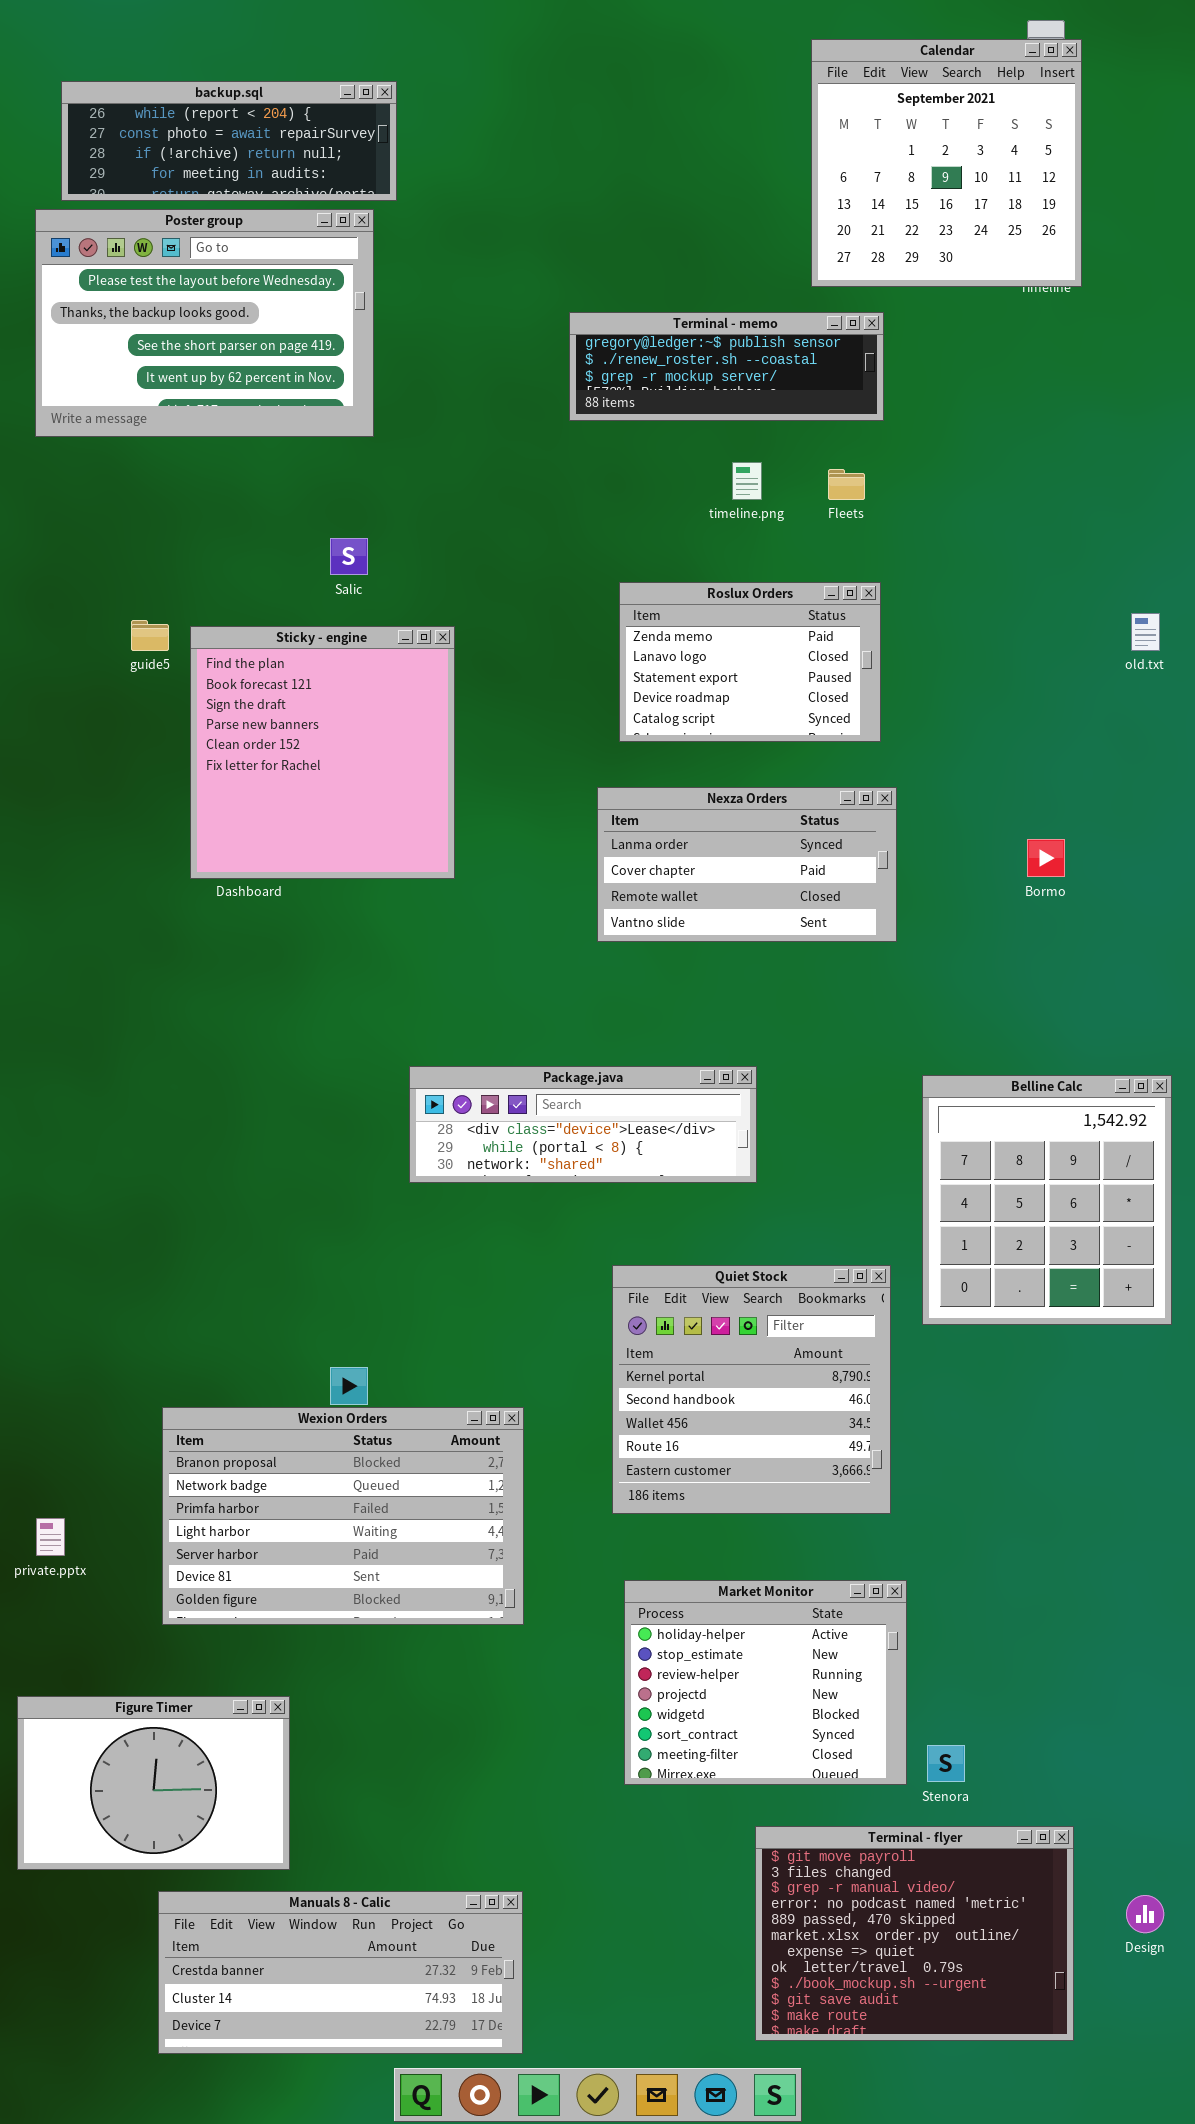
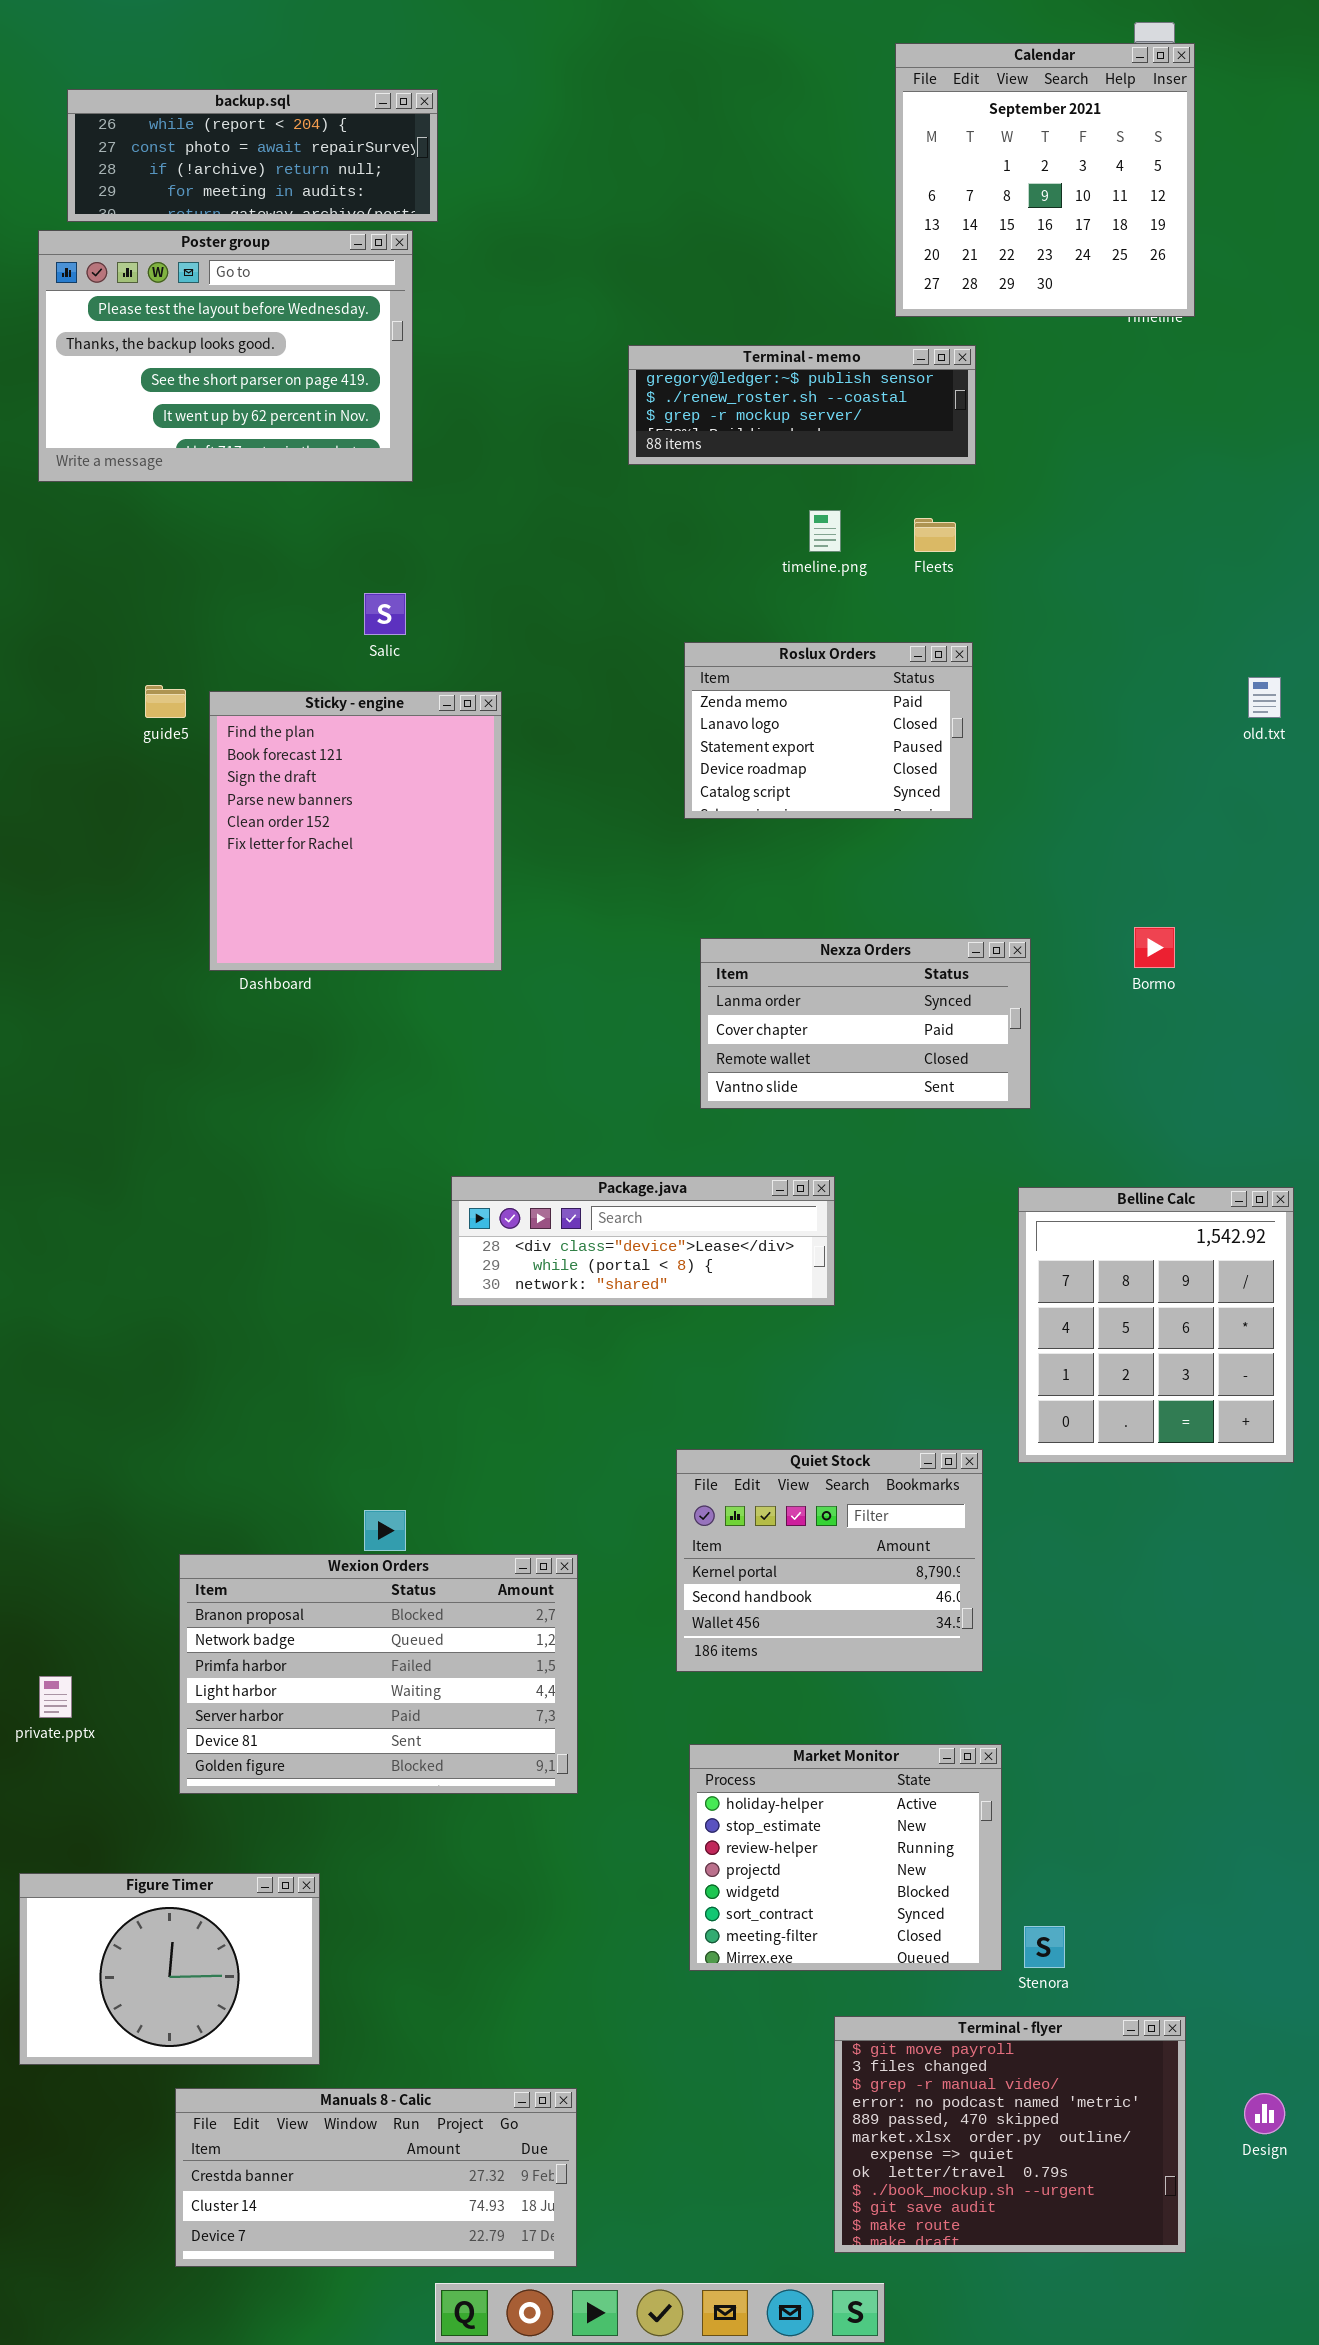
Nexza Orders: [597,787,897,942] -> [700,938,1031,1109], moved
Quiet Stock: [612,1265,891,1514] -> [676,1449,983,1672], resized

